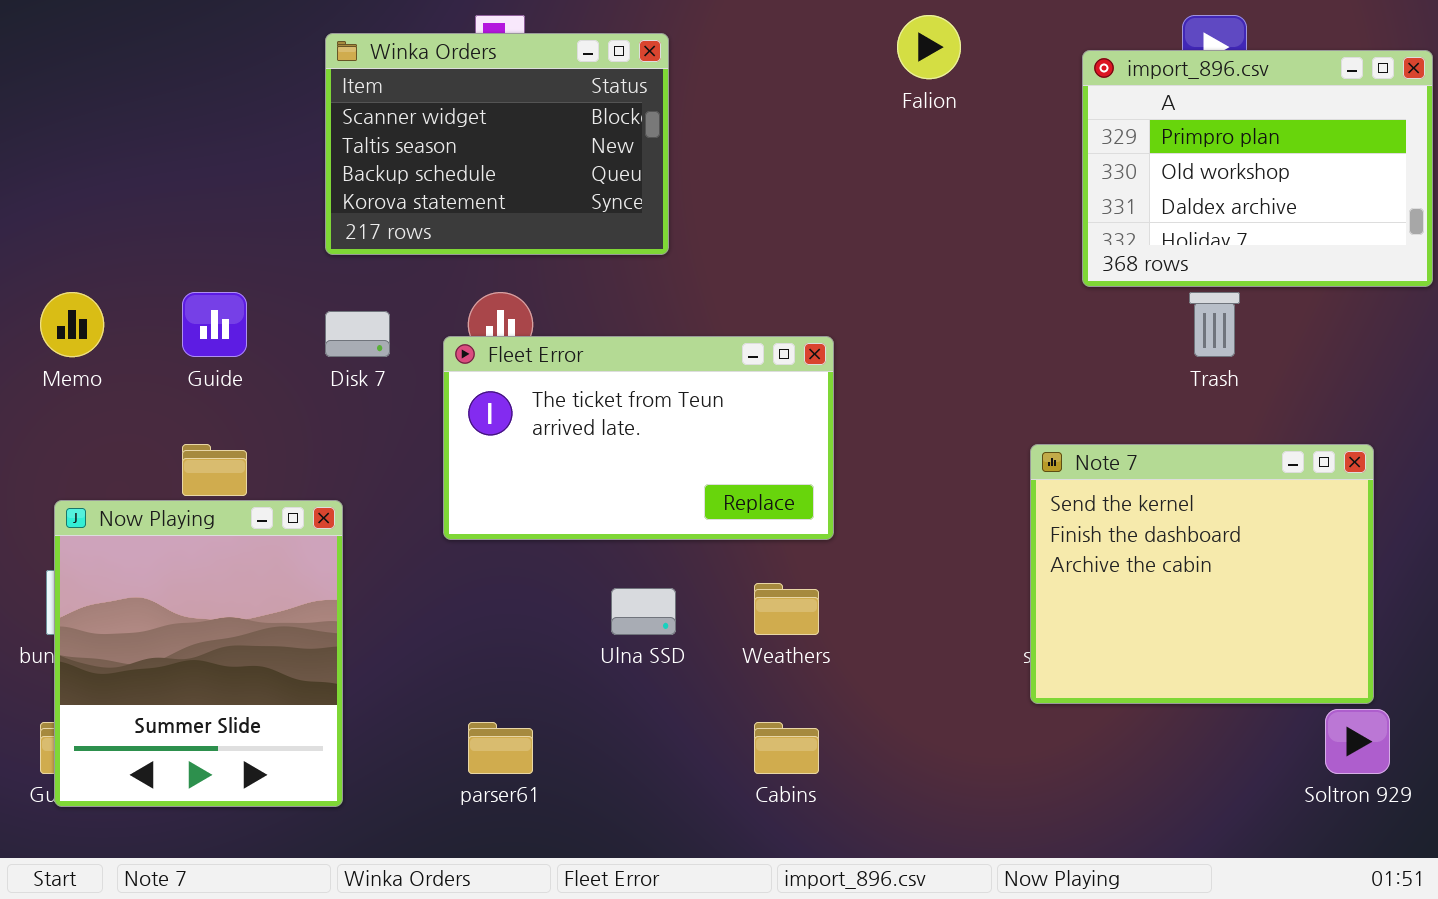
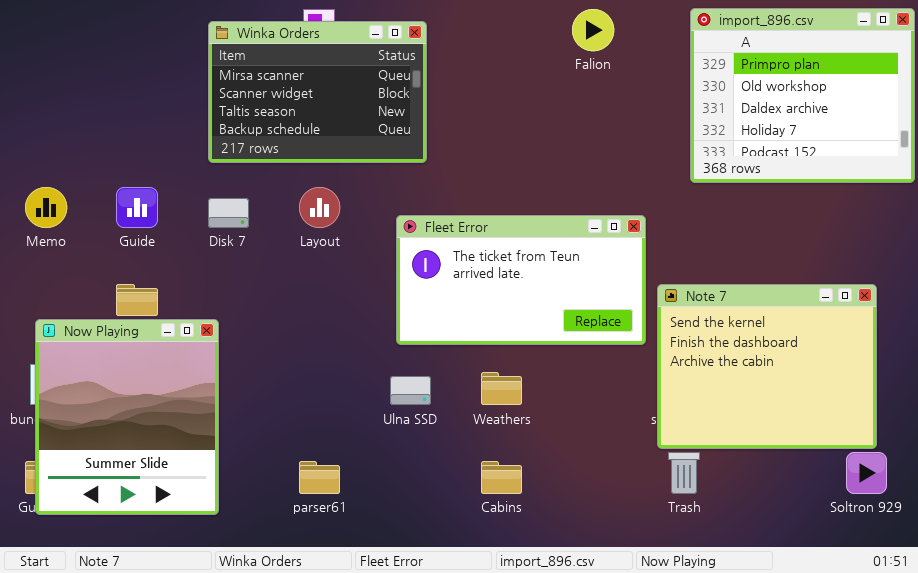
Winka Orders: [325,33,669,255] -> [208,21,427,163], scrolled up 1 row
import_896.csv: [1082,50,1433,287] -> [690,8,915,183], resized
Trash: [1189,292,1240,357] -> [668,452,700,494], moved
Fleet Error: [443,336,834,540] -> [396,215,646,345], moved

